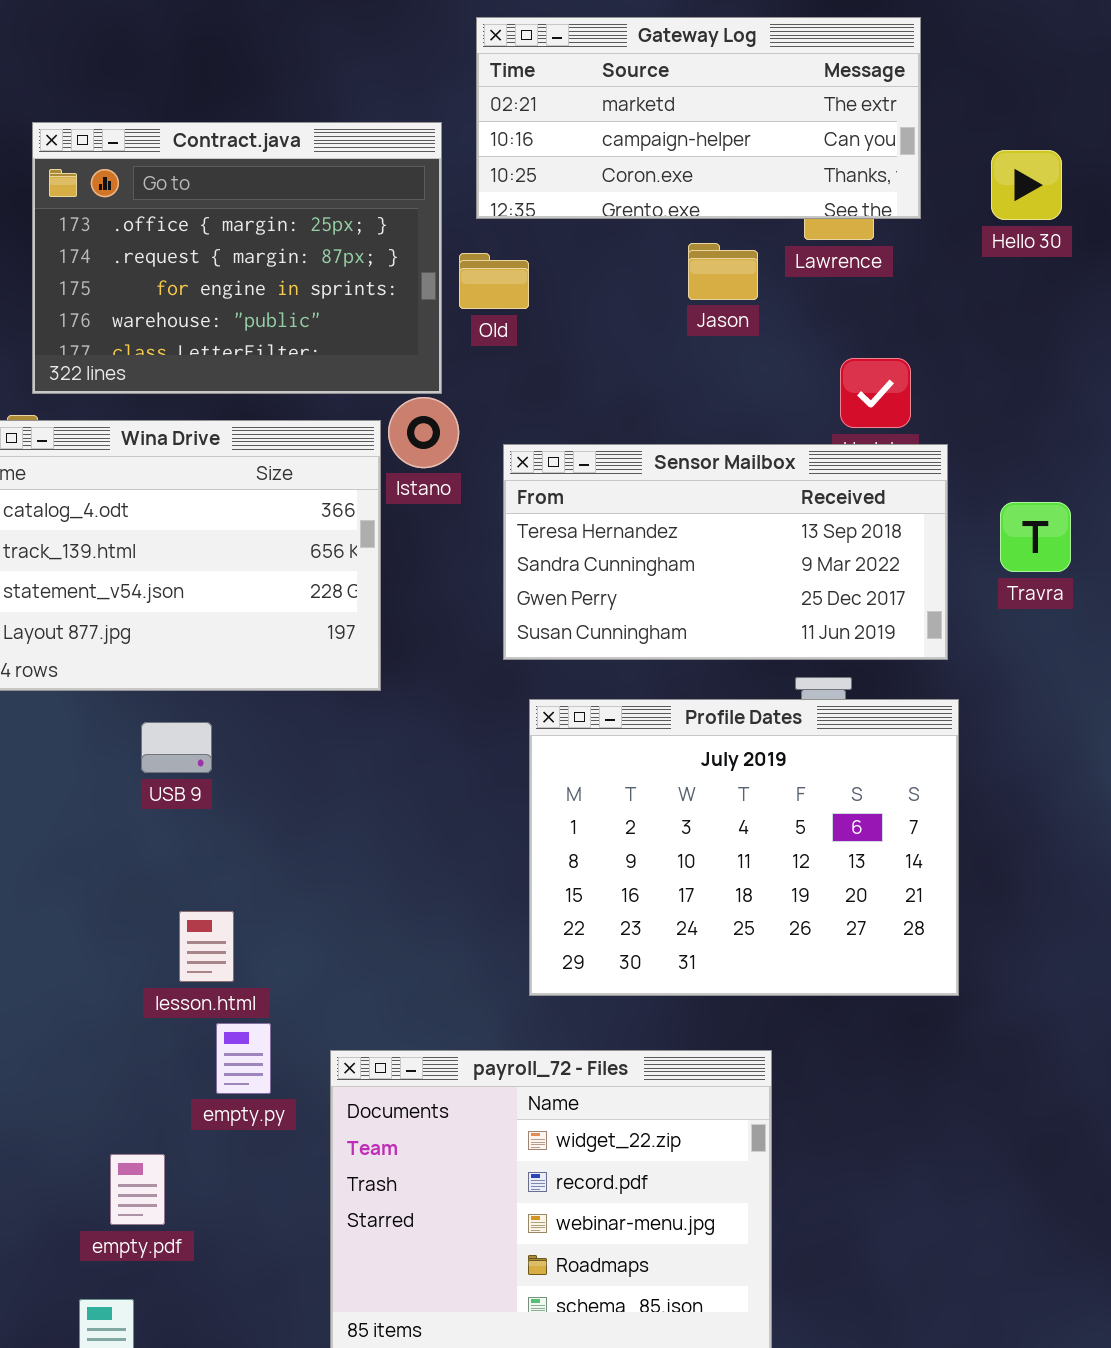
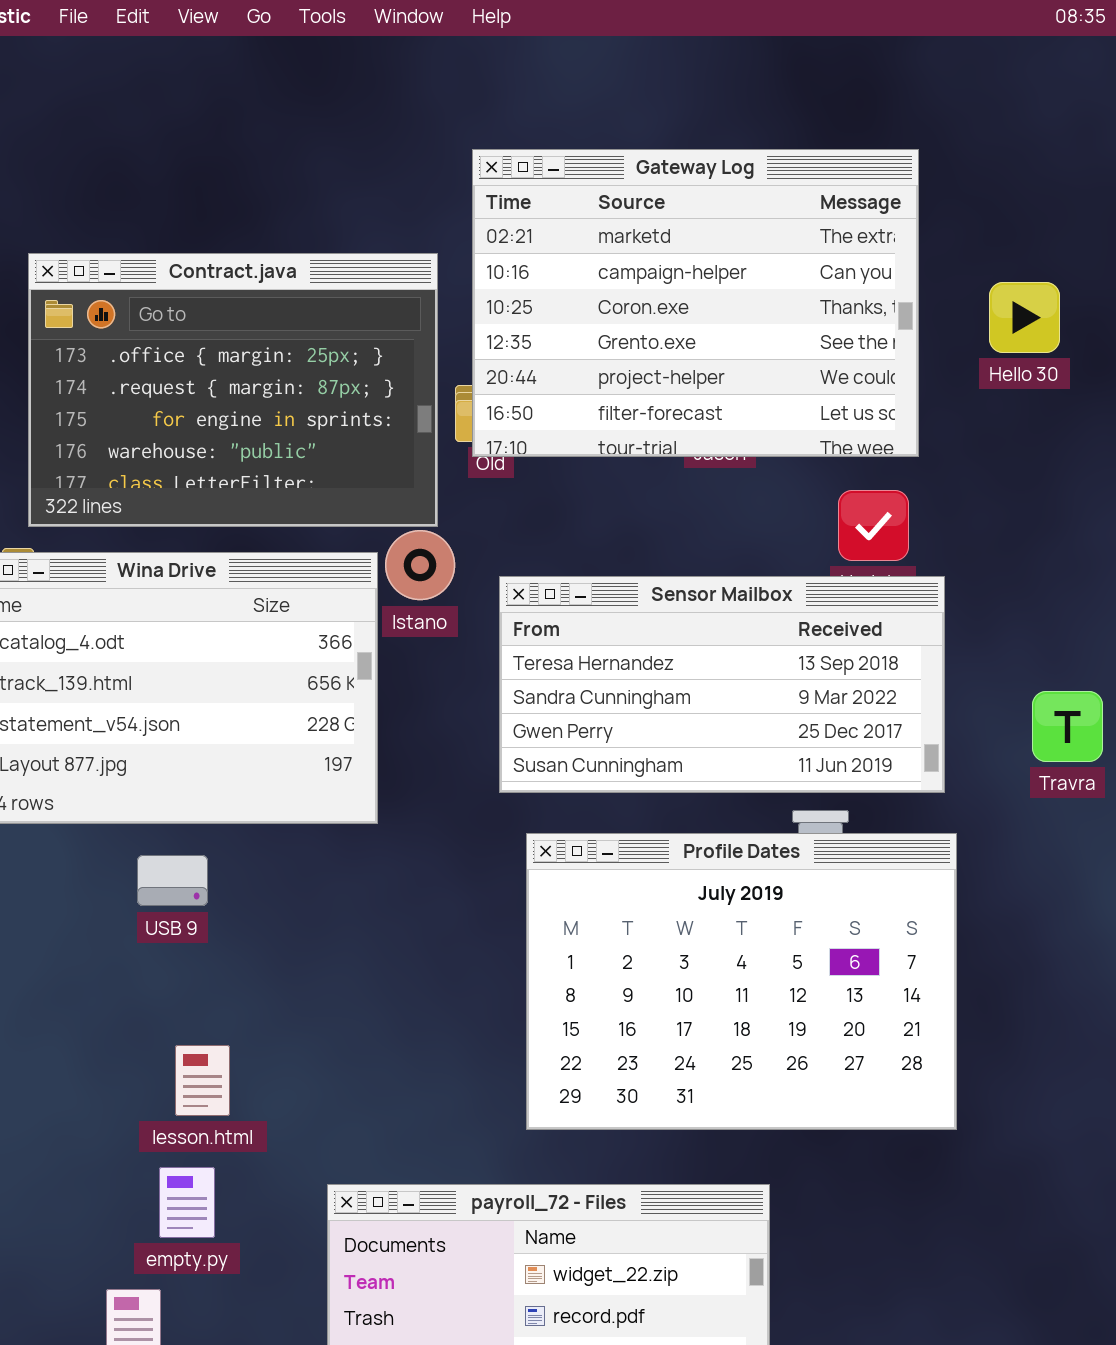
Gateway Log: [476,17,921,219] -> [472,149,919,457], resized
Travra: [1000,502,1071,572] -> [1032,691,1103,762], moved
empty.py: [216,1023,271,1094] -> [159,1167,215,1238], moved

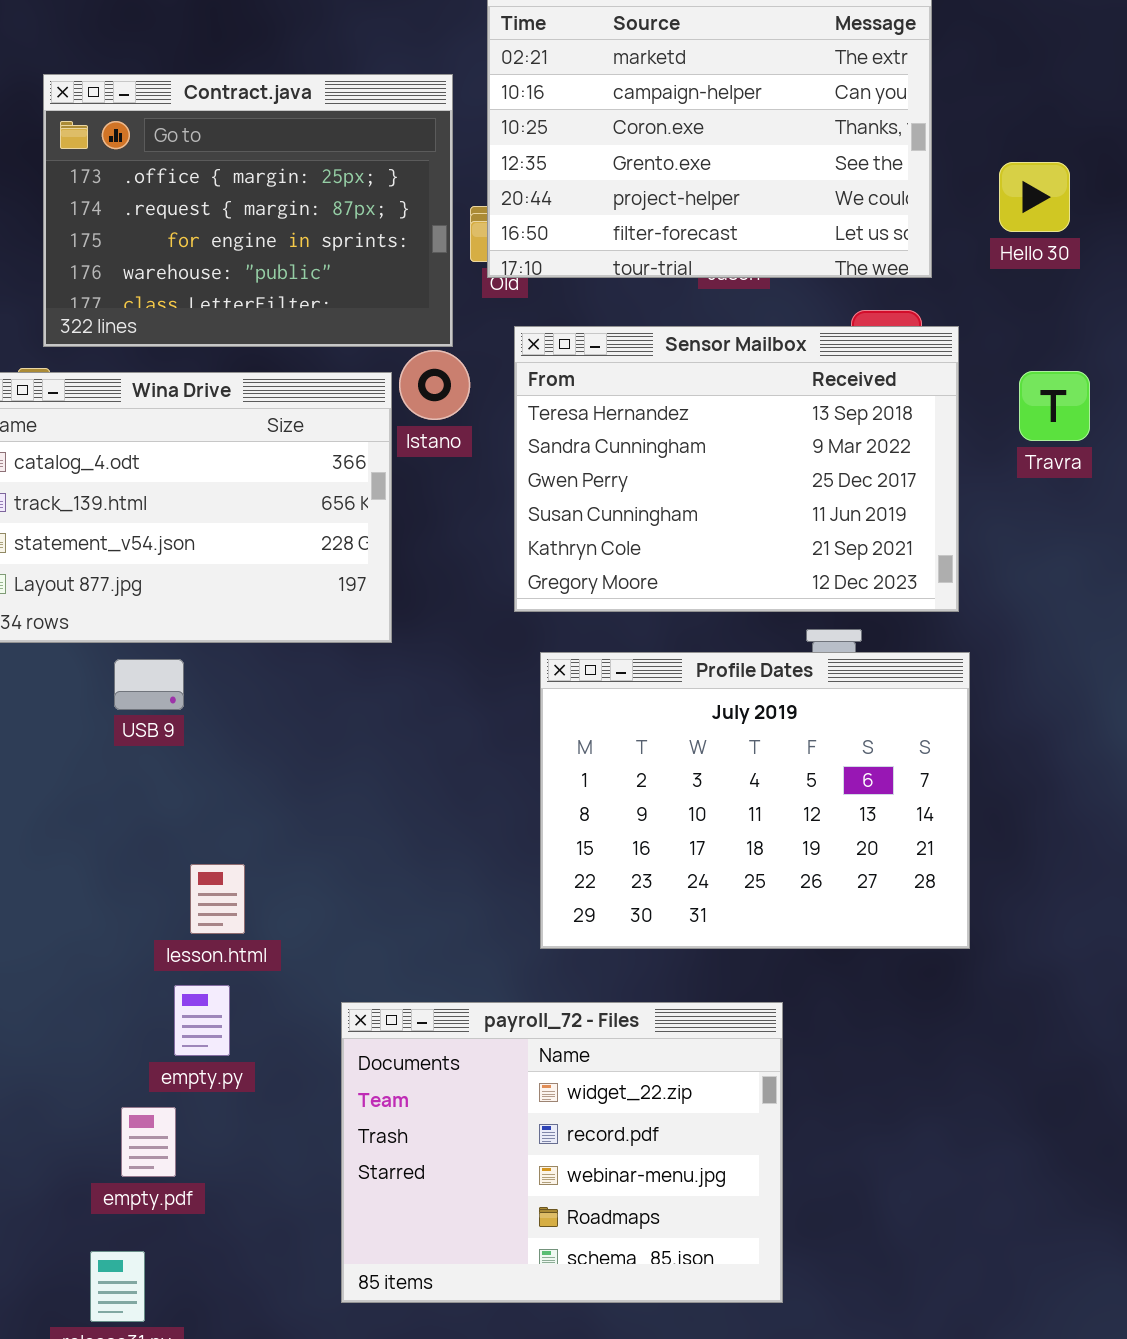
Hello 30: [989,282,1060,353] -> [999,162,1070,232], moved
Sensor Mailbox: [499,576,945,793] -> [514,326,959,612], resized
Travra: [1032,691,1103,762] -> [1019,371,1090,441], moved
USB 9: [137,855,208,906] -> [114,659,184,710], moved

